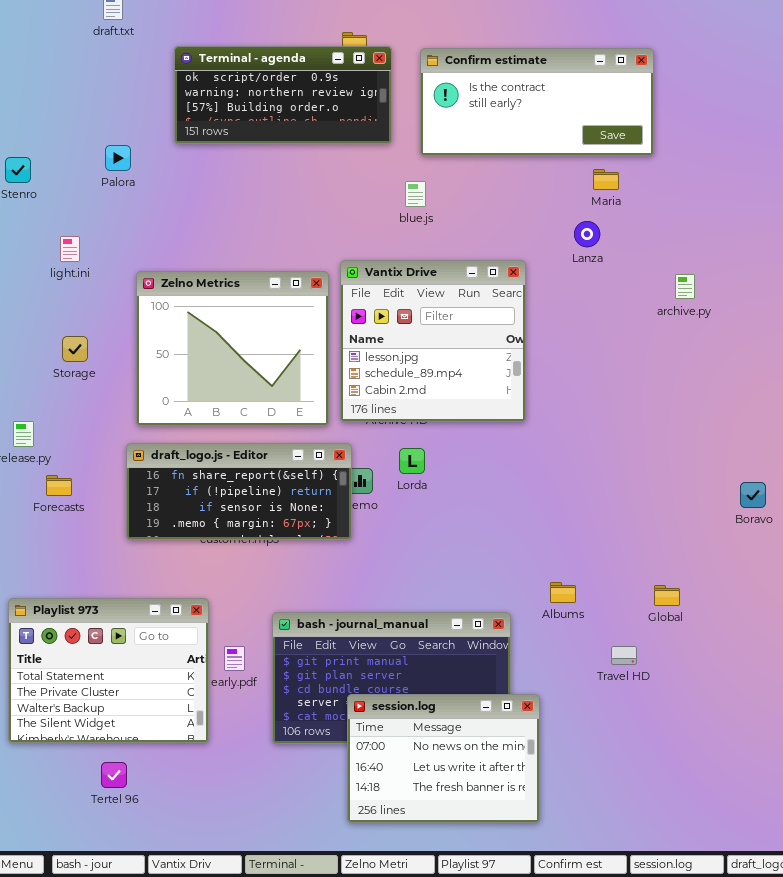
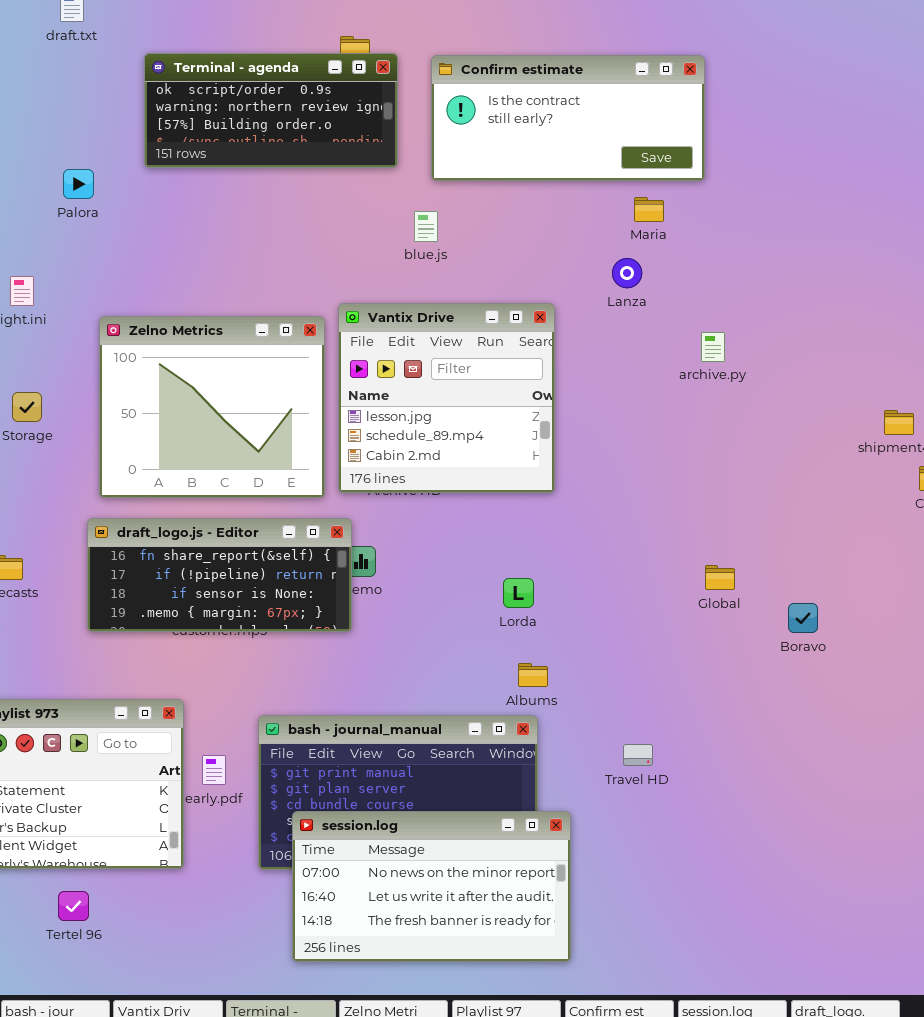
archive.py: [675,274,695,299] -> [701,332,725,362], moved
Lorda: [399,448,425,474] -> [503,578,534,608], moved
Boravo: [740,482,766,508] -> [788,603,818,633], moved
Albums: [550,582,576,603] -> [518,663,548,687], moved
Global: [654,585,680,606] -> [705,565,735,590], moved
Travel HD: [611,646,637,665] -> [623,744,653,766], moved
session.log: [347,694,540,823] -> [292,811,571,962], resized

